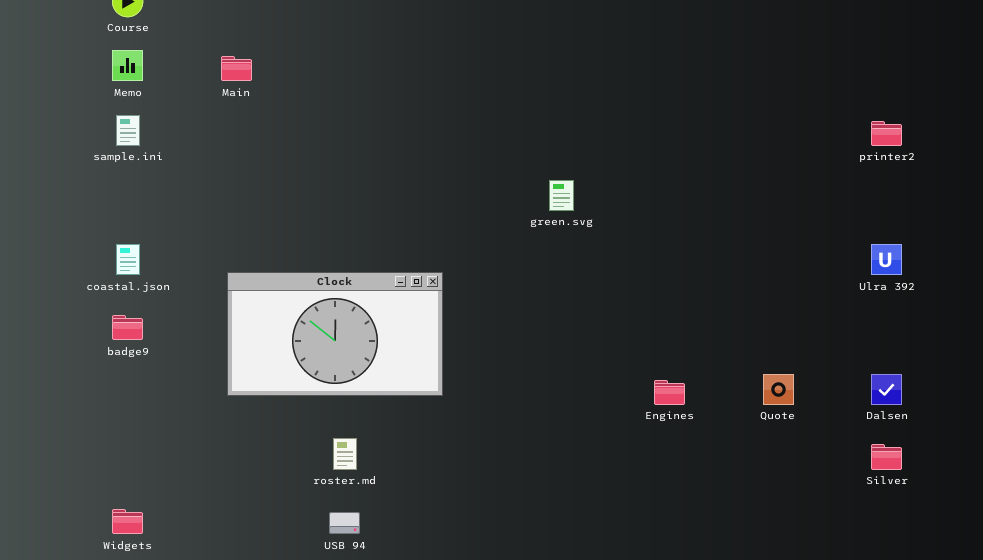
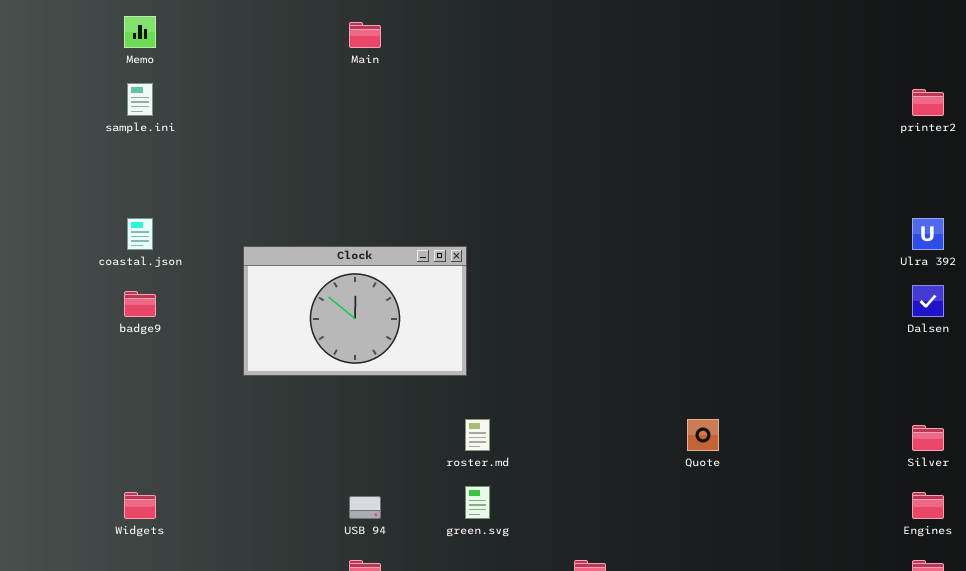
Main: [221,56,252,81] -> [349,22,381,48], moved
green.svg: [549,180,574,211] -> [465,486,490,519], moved
Quote: [763,374,794,405] -> [687,419,719,451], moved
Dalsen: [871,374,902,405] -> [912,285,944,317], moved
Engines: [654,380,685,405] -> [912,492,944,519], moved
roster.md: [333,438,357,470] -> [465,419,490,451], moved

